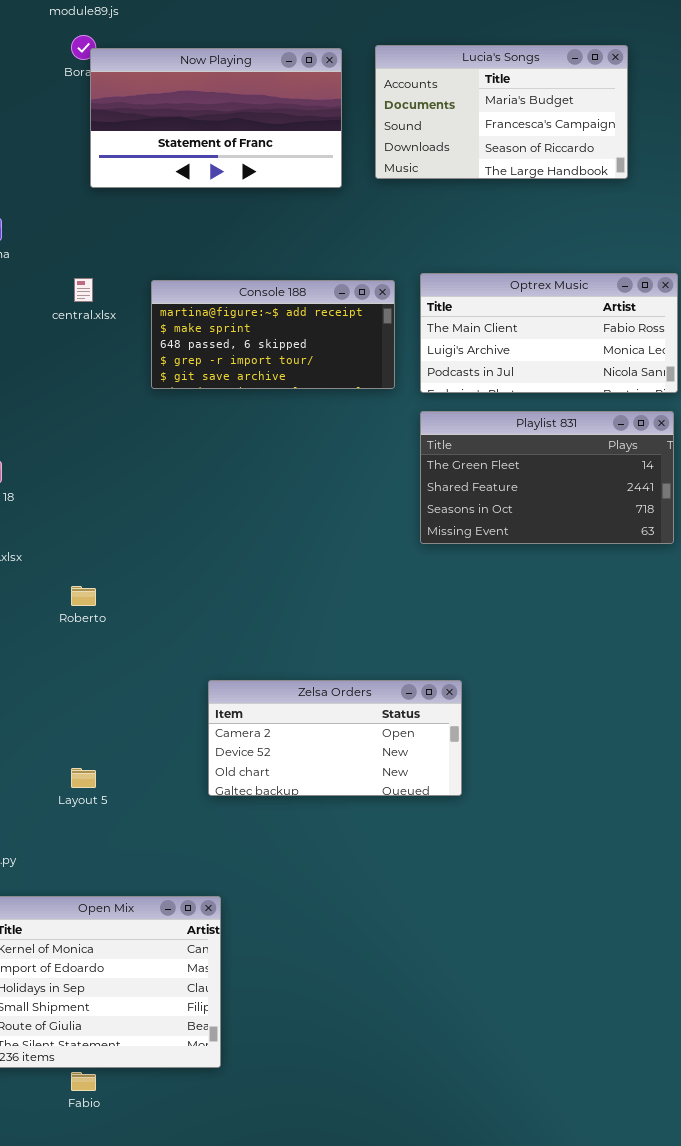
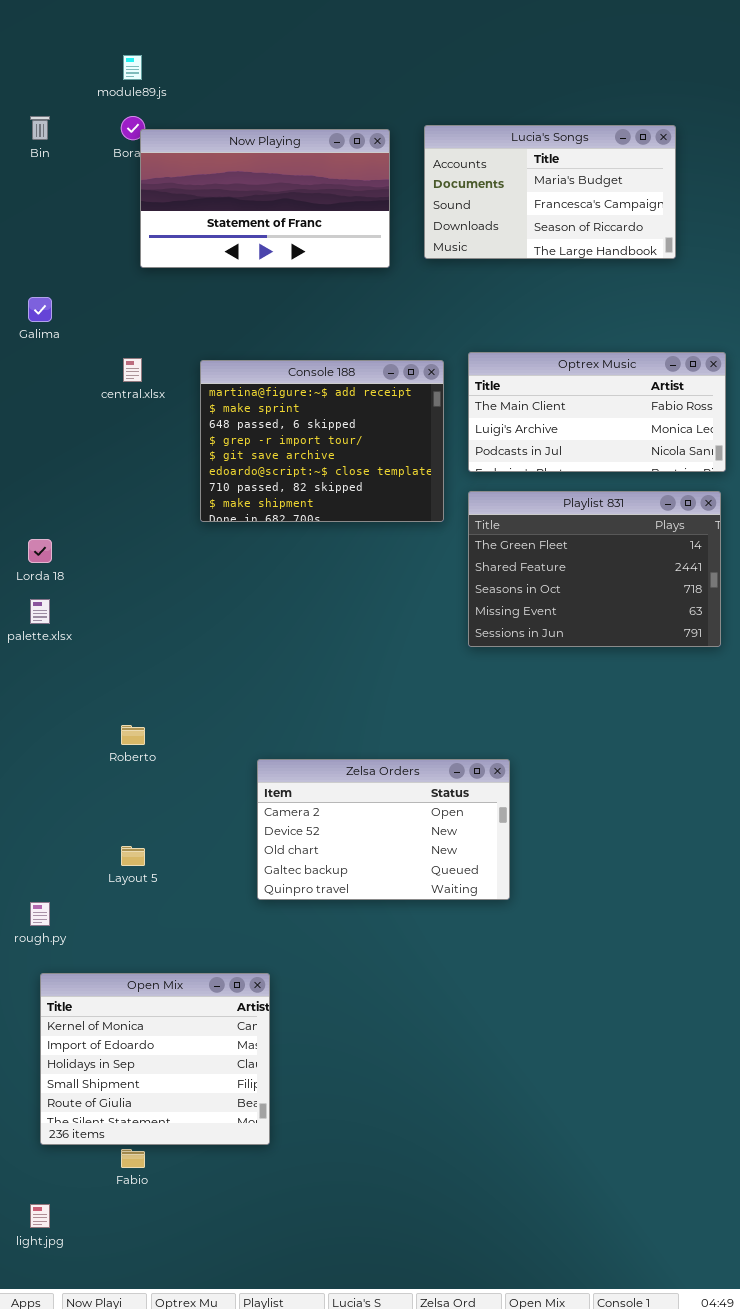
Console 188: [151,280,395,389] -> [200,360,444,522], resized
Playlist 831: [420,411,674,544] -> [468,491,721,647], resized
Roberto: [71,586,96,606] -> [121,725,145,745], moved
Zelsa Orders: [208,680,462,796] -> [257,759,510,900], resized

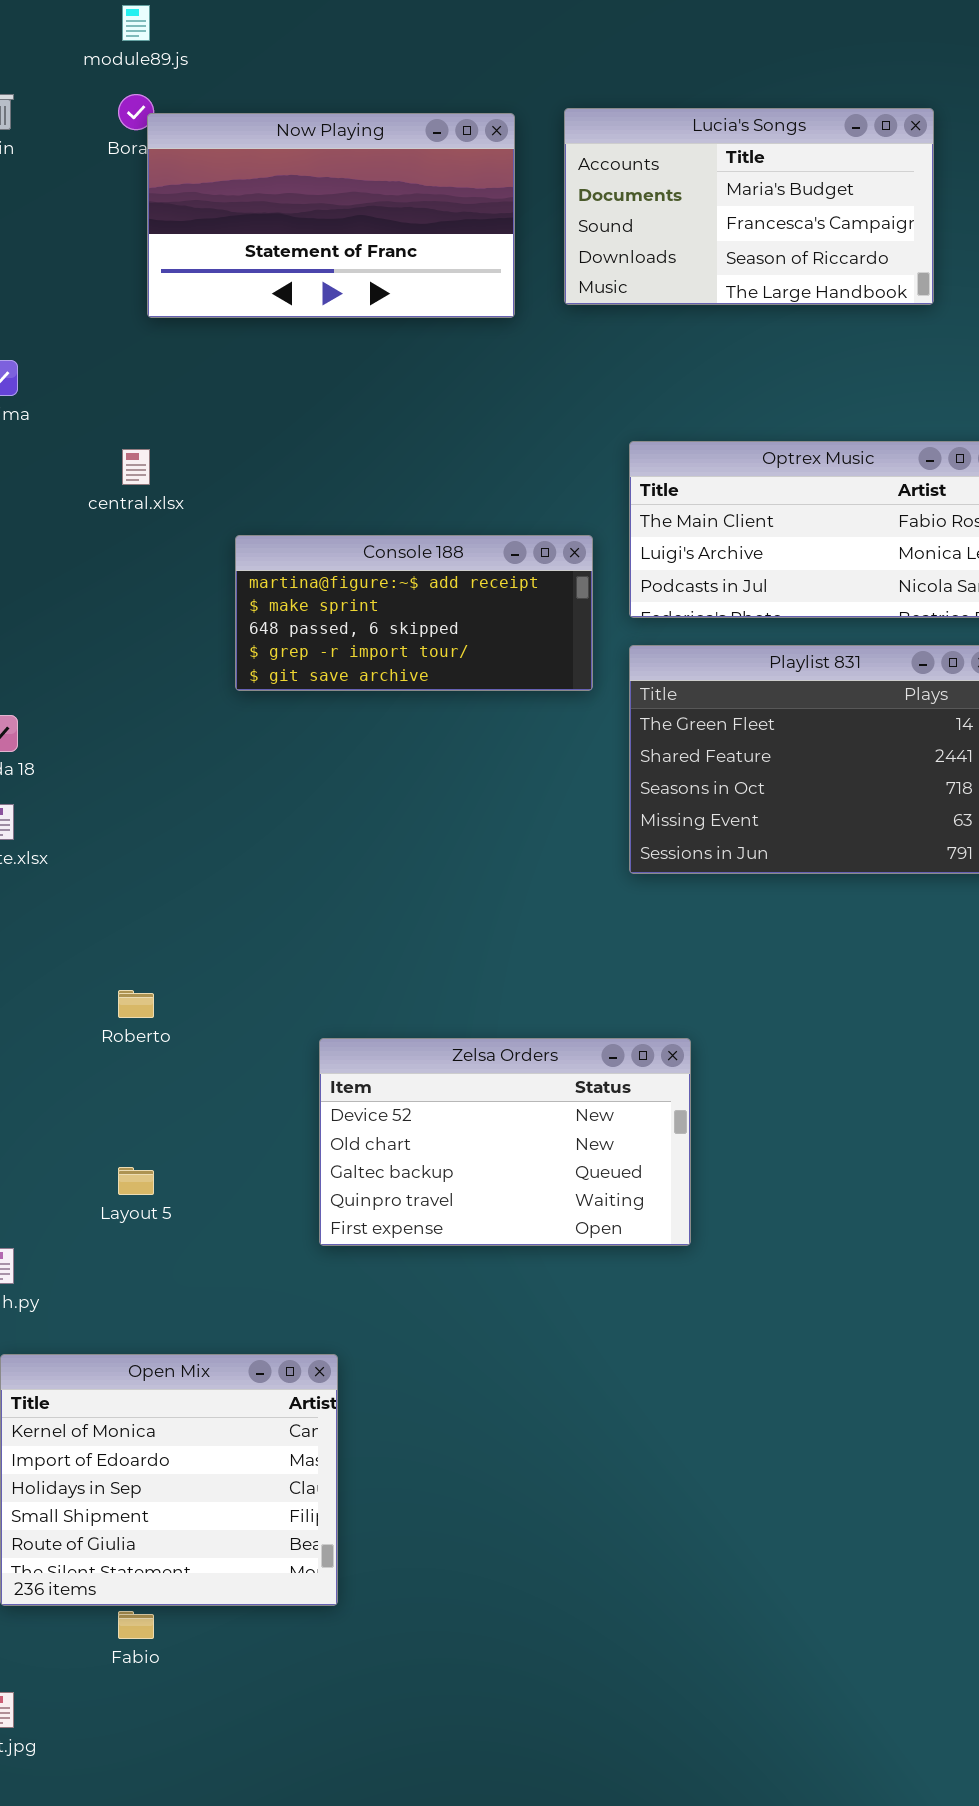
Console 188: [200,360,444,522] -> [235,535,593,691], resized
Zelsa Orders: [257,759,510,900] -> [319,1038,691,1246], scrolled down 1 row

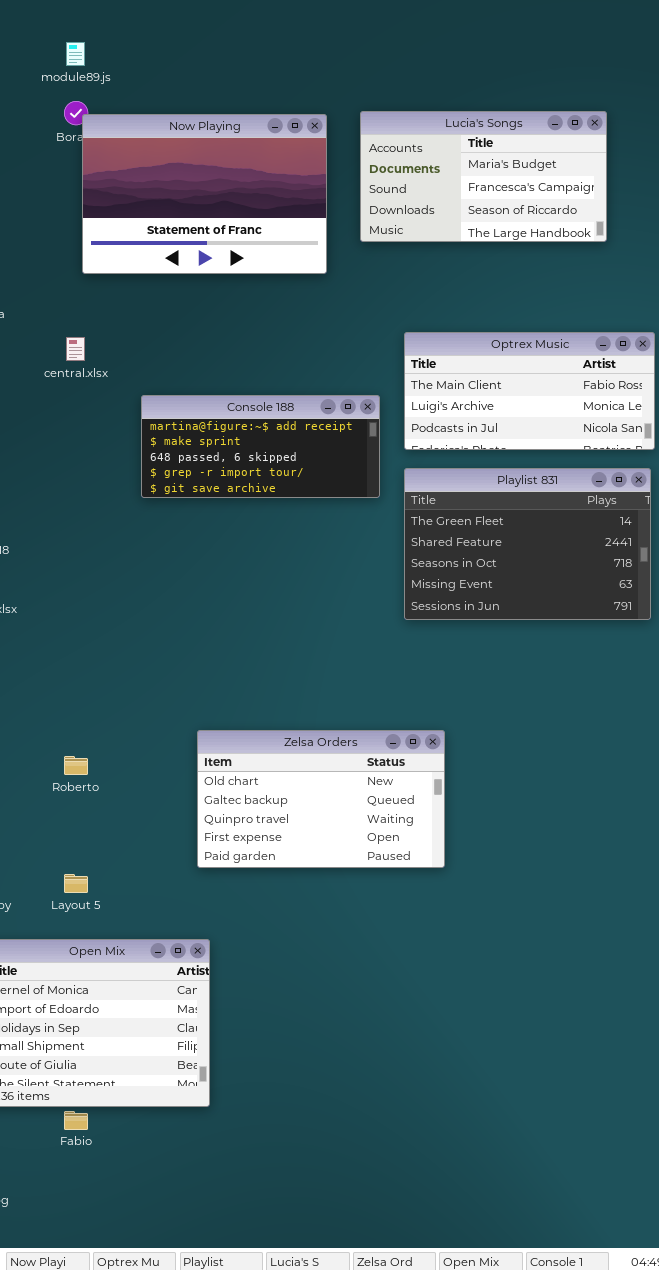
Now Playing: [147,113,515,318] -> [82,114,327,274], resized
Roberto: [118,990,154,1018] -> [64,756,88,775], moved
Zelsa Orders: [319,1038,691,1246] -> [197,730,445,868], scrolled down 1 row
Layout 5: [118,1167,154,1195] -> [64,874,88,893], moved

